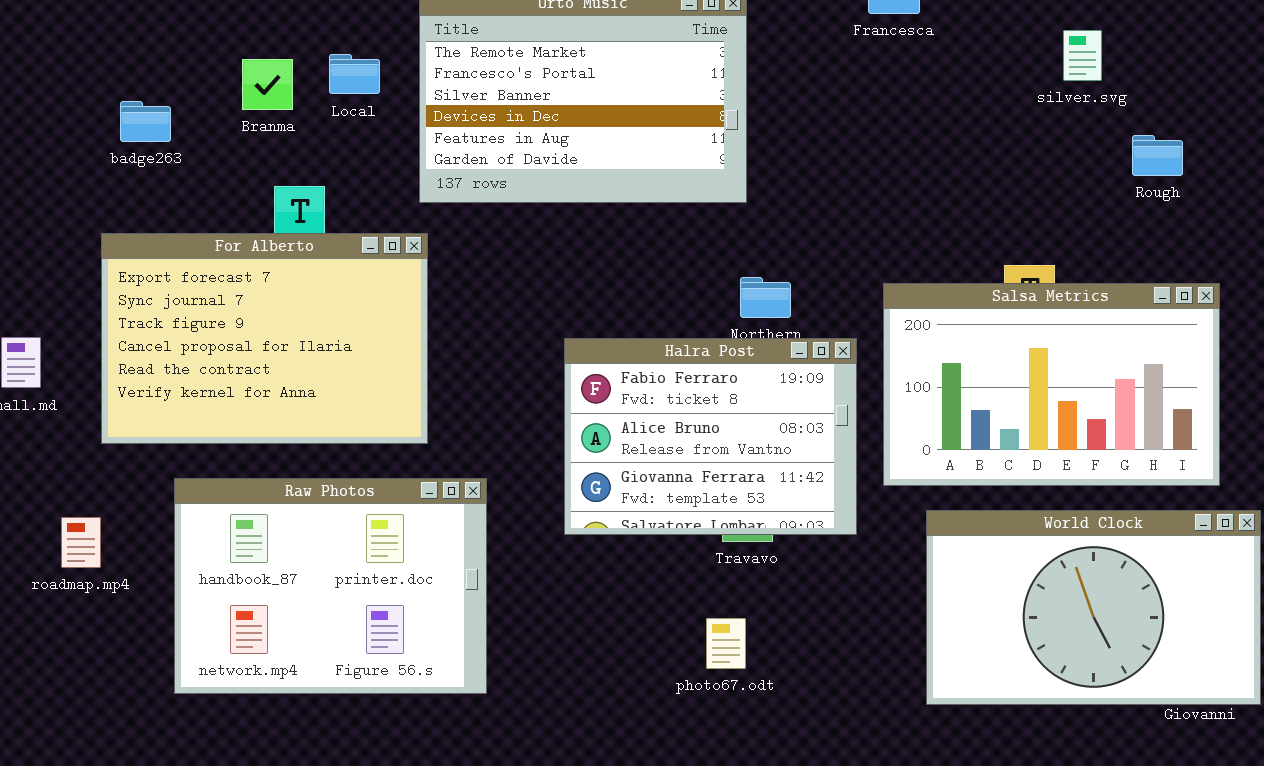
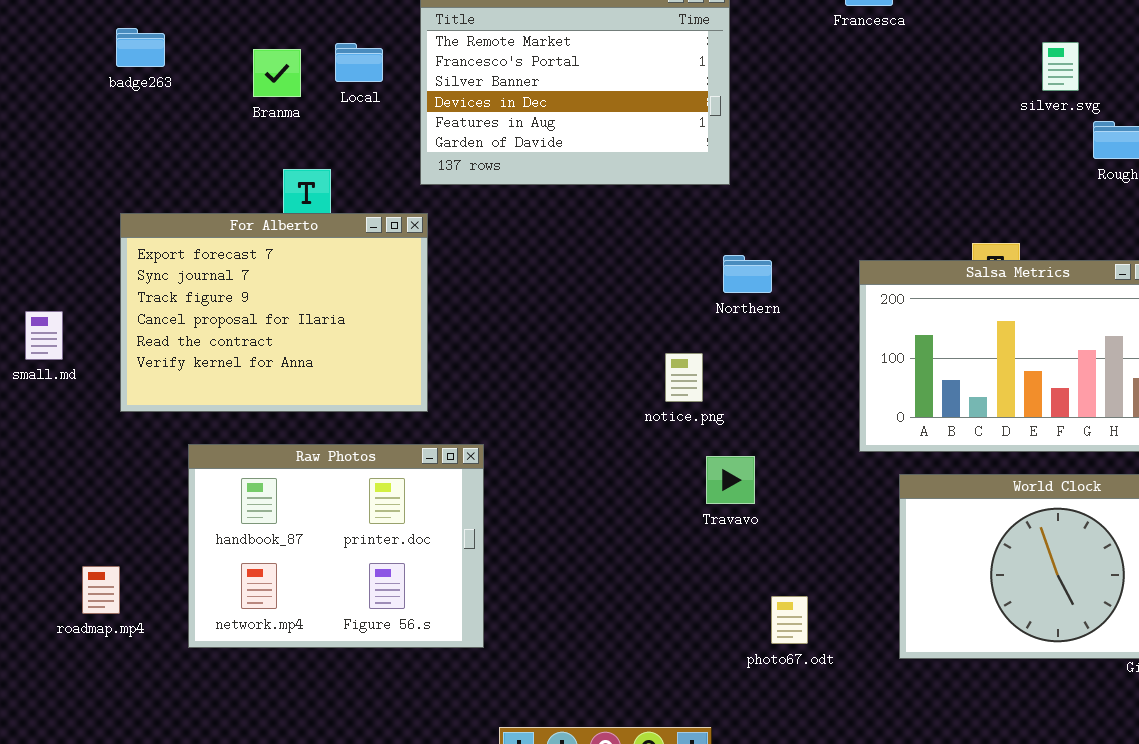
silver.svg: [1063,30,1102,81] -> [1042,42,1079,91], moved
badge263: [120,101,171,142] -> [116,28,165,67], moved
Halra Post: [564,338,857,535] -> none, closed
roadmap.mp4: [61,517,101,568] -> [82,566,120,614], moved
photo67.odt: [706,618,746,669] -> [771,596,808,644], moved

